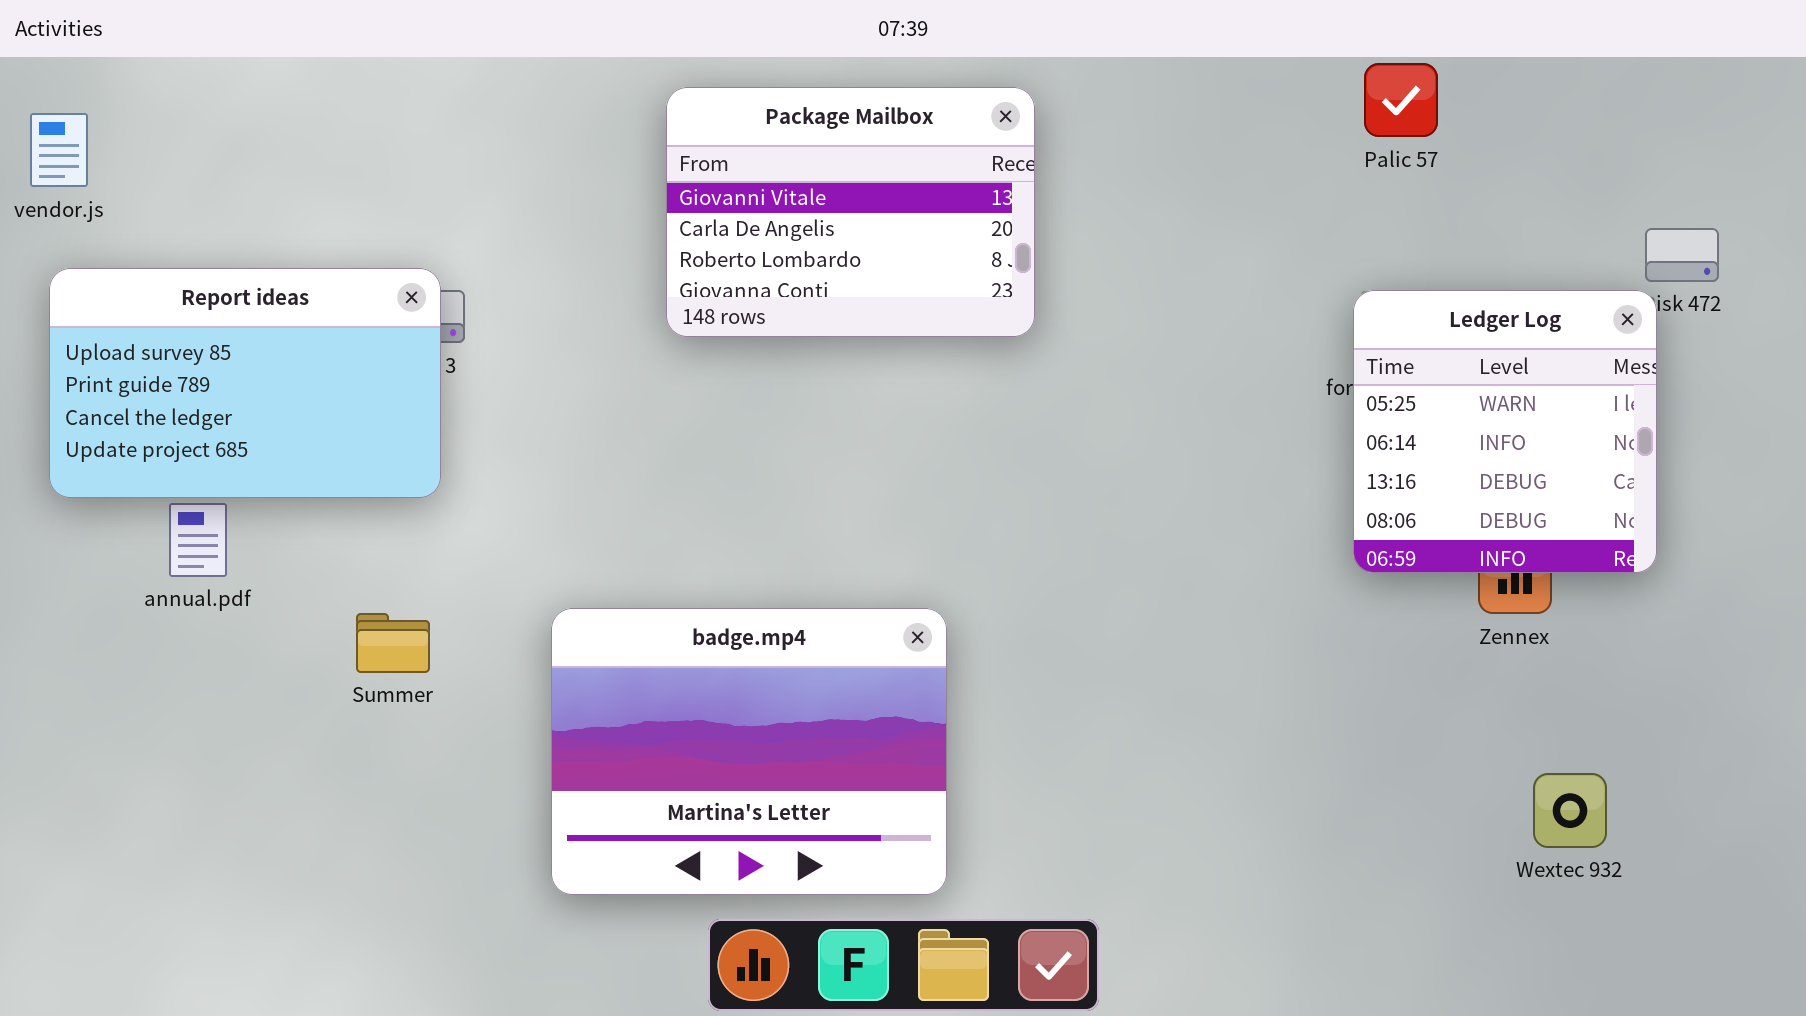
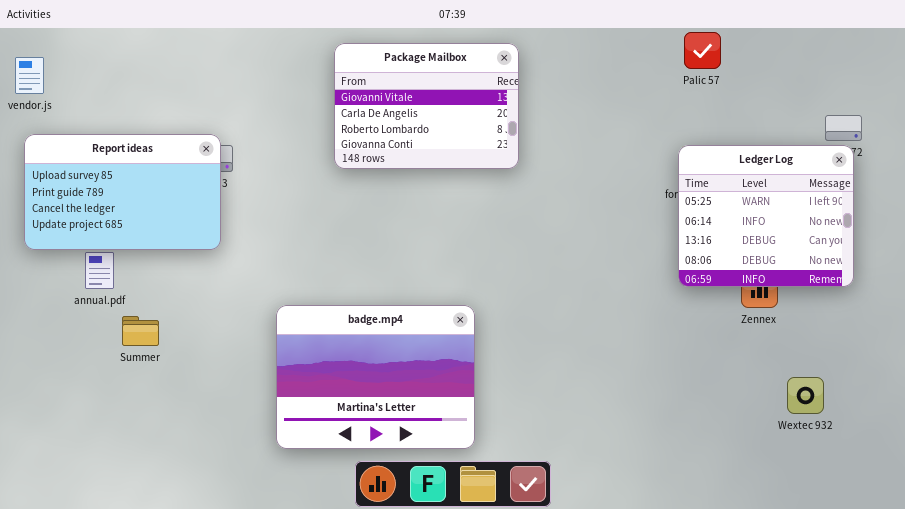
Ledger Log: [1353,290,1657,573] -> [678,145,854,287], resized
Summer: [356,613,430,673] -> [122,316,159,346], moved
Wextec 932: [1533,773,1607,848] -> [787,377,824,414], moved

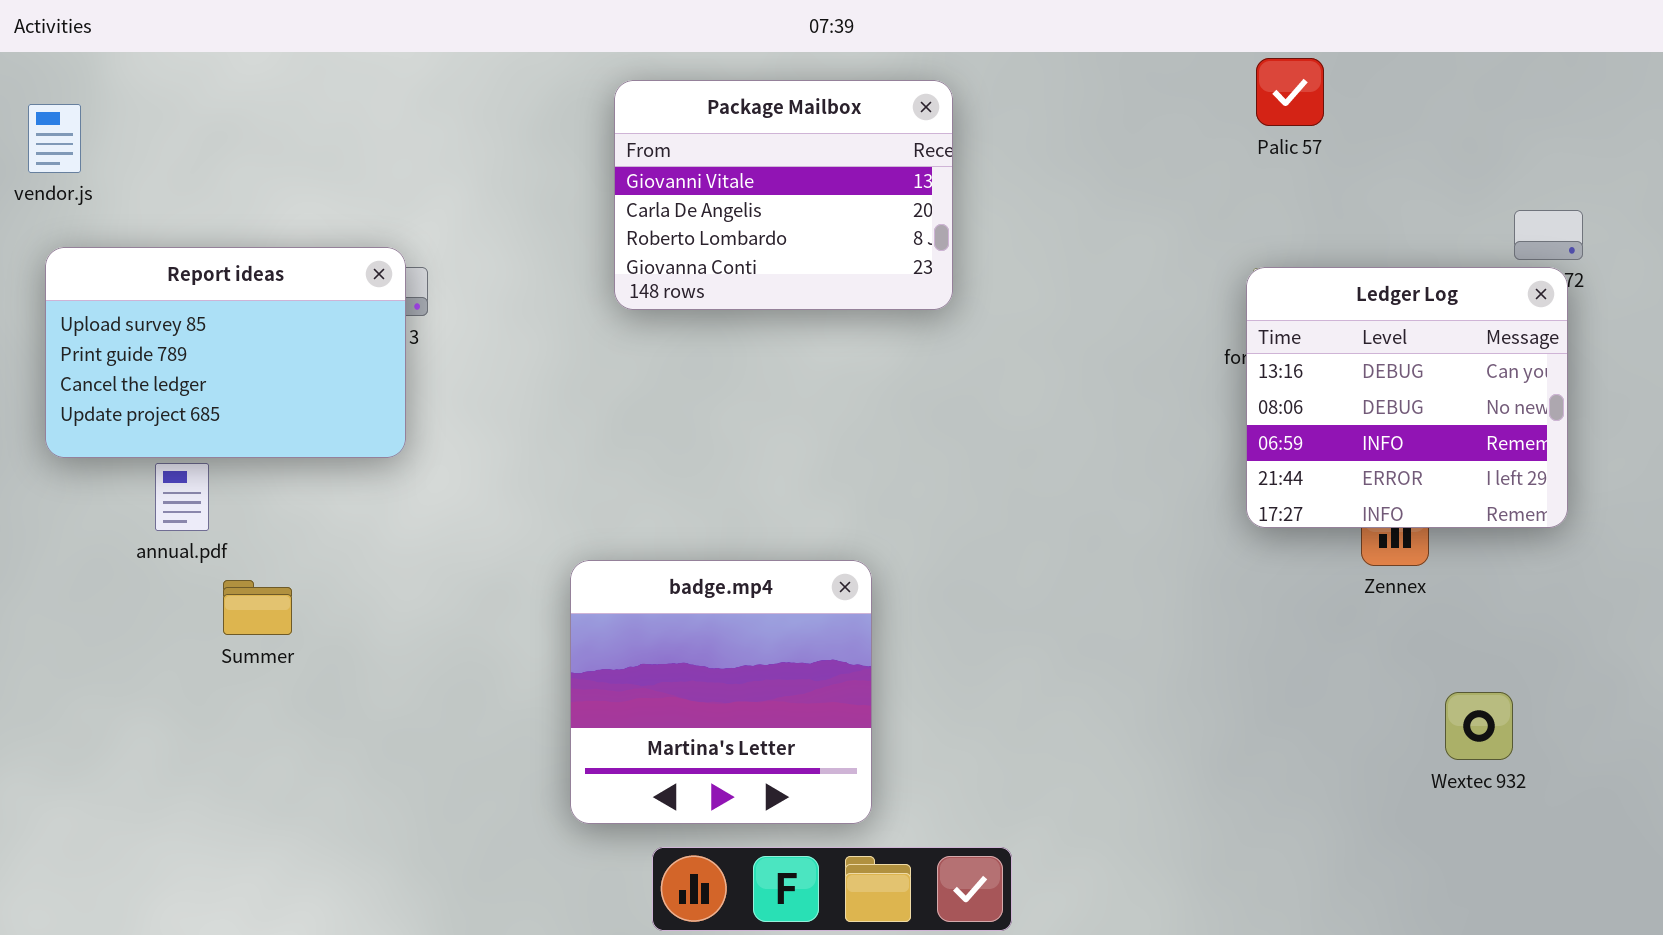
Ledger Log: [678,145,854,287] -> [1246,267,1568,528], scrolled down 2 rows
badge.mp4: [276,305,475,449] -> [570,560,872,824], resized

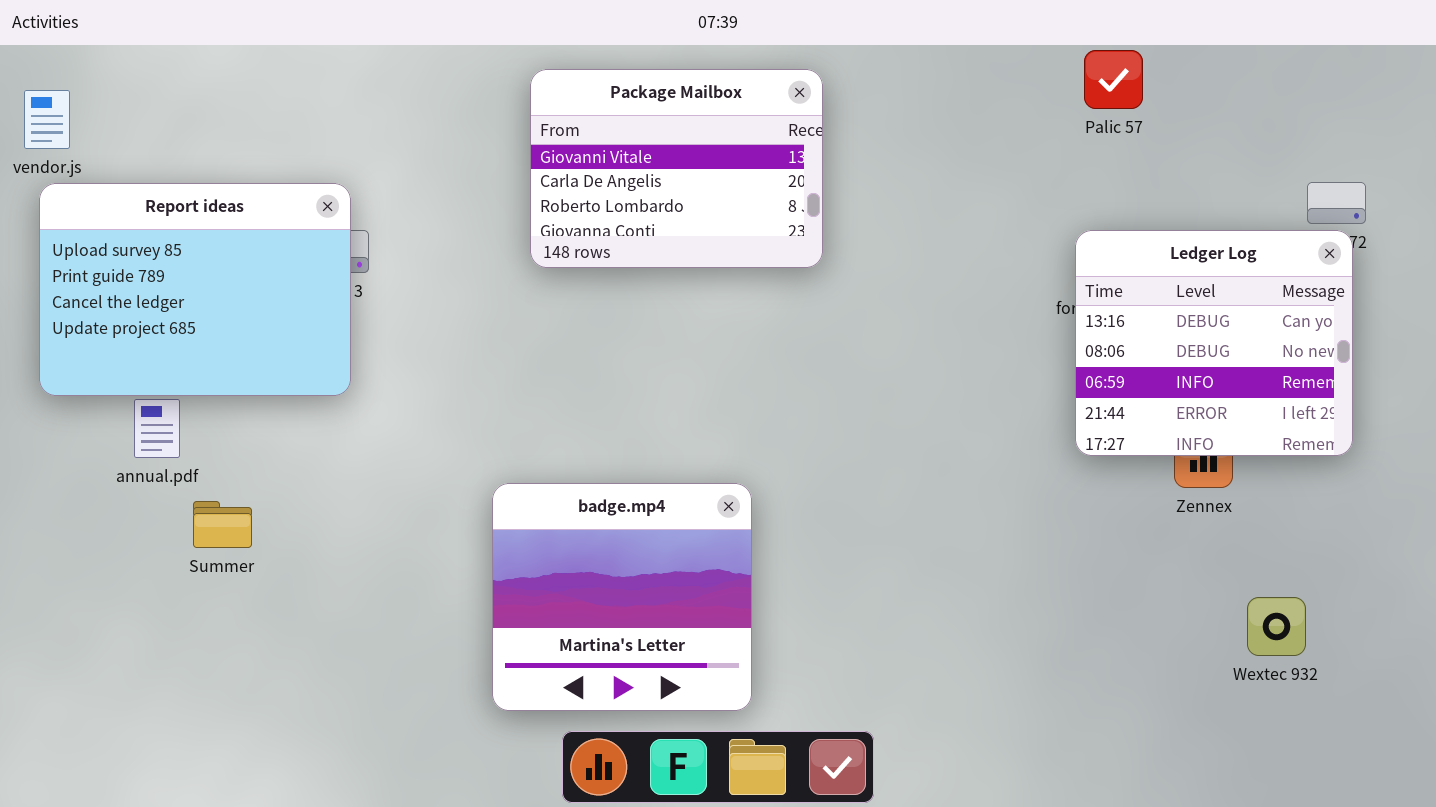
Report ideas: [45,247,406,458] -> [39,183,351,396], resized

